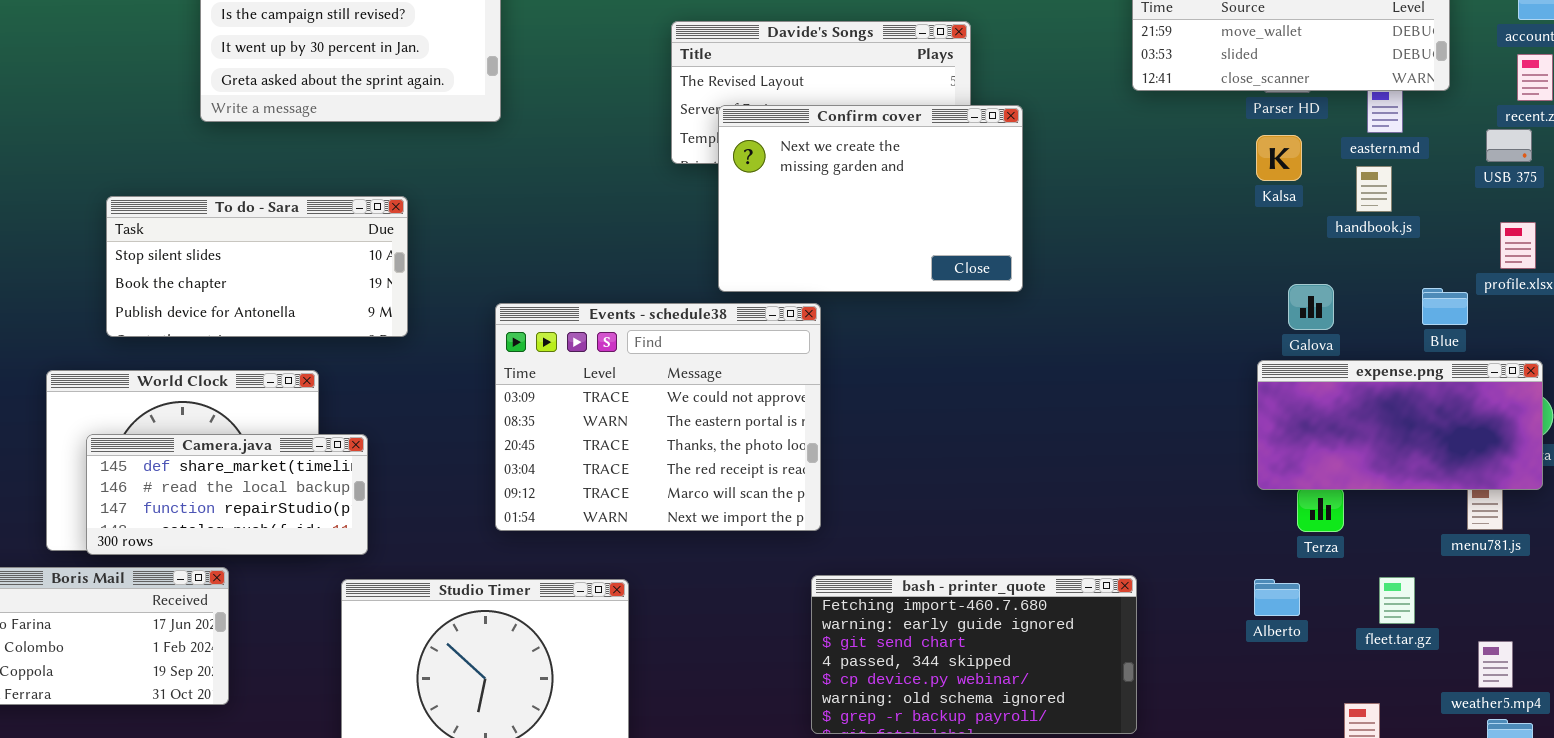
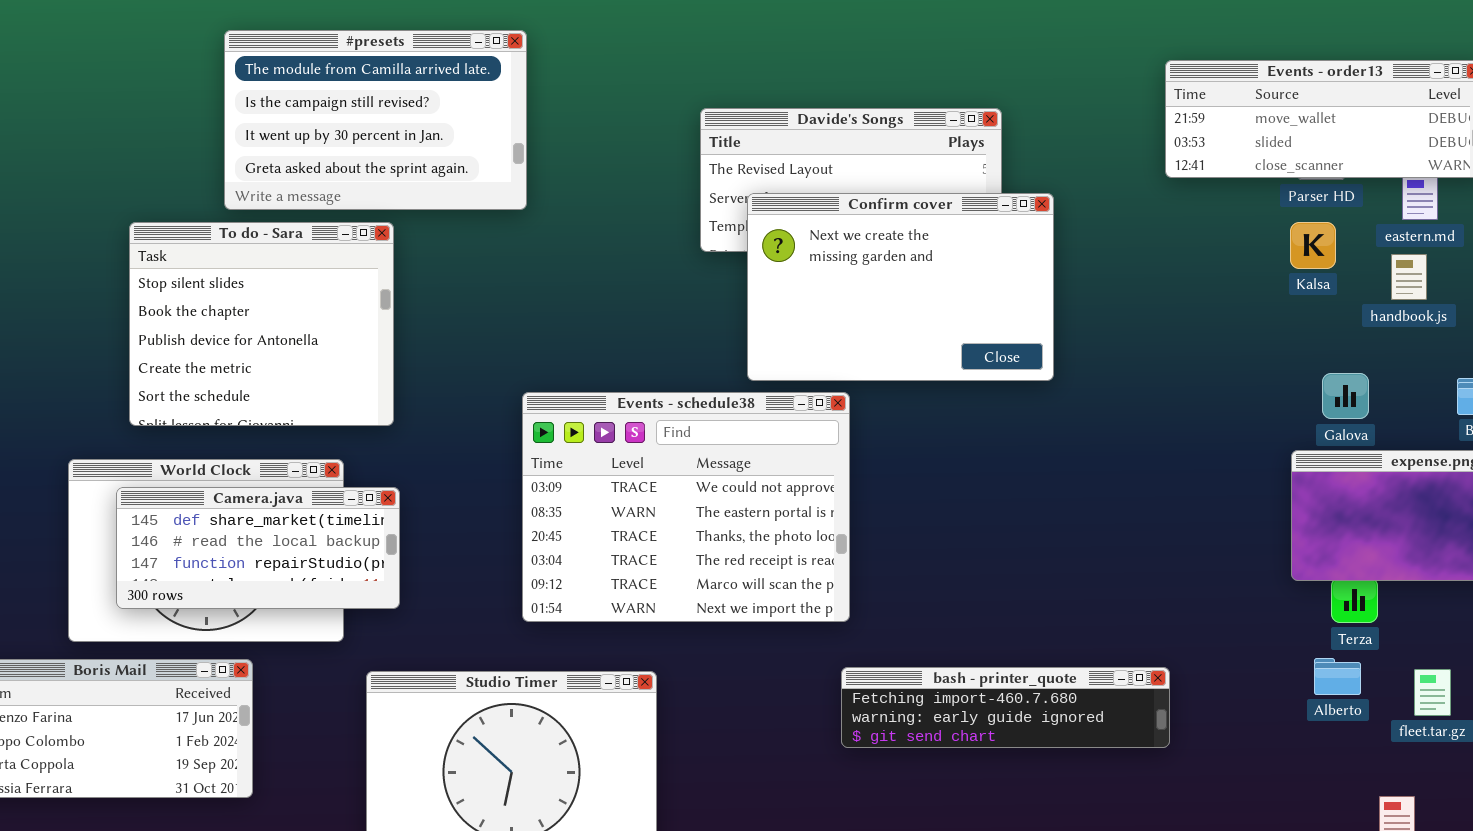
To do - Sara: [106,196,408,337] -> [129,222,394,426], resized
Camera.java: [86,434,368,555] -> [116,487,400,609], moved
bash - printer_quote: [811,575,1137,734] -> [841,667,1170,748], resized
Alberto: [1254,579,1300,616] -> [1314,658,1361,695], moved

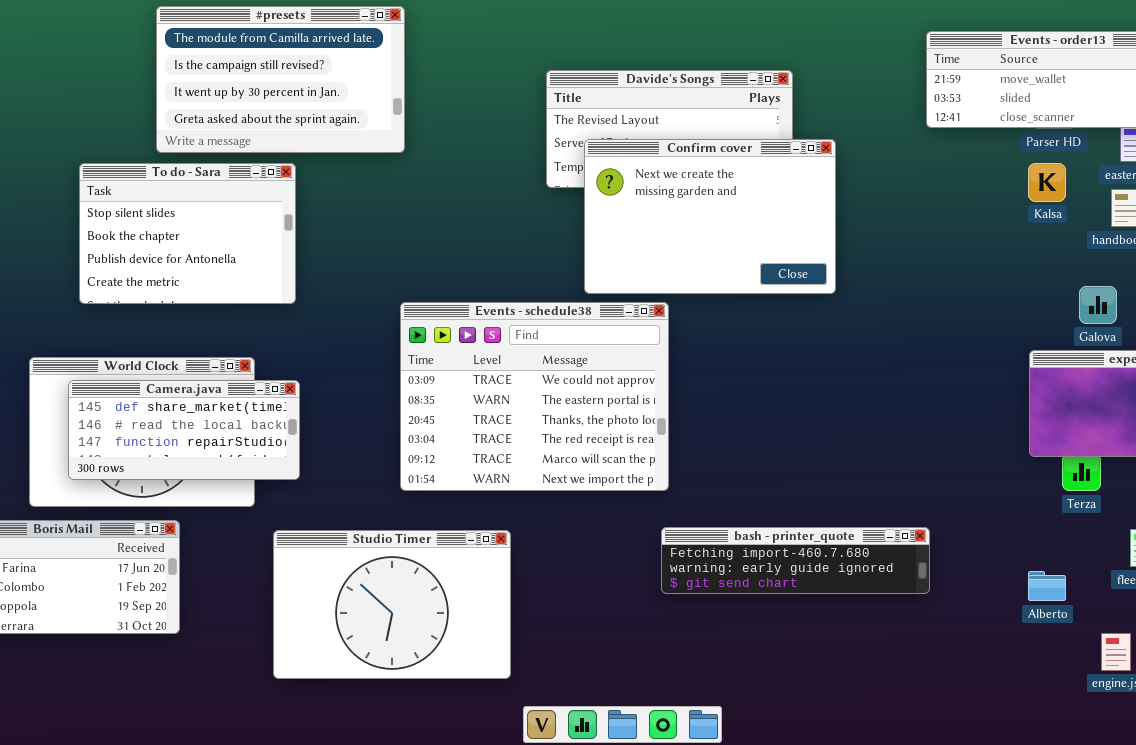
To do - Sara: [129,222,394,426] -> [79,163,296,304], resized
Galova: [1322,373,1369,419] -> [1079,286,1117,324], moved
Alberto: [1314,658,1361,695] -> [1028,571,1066,601], moved

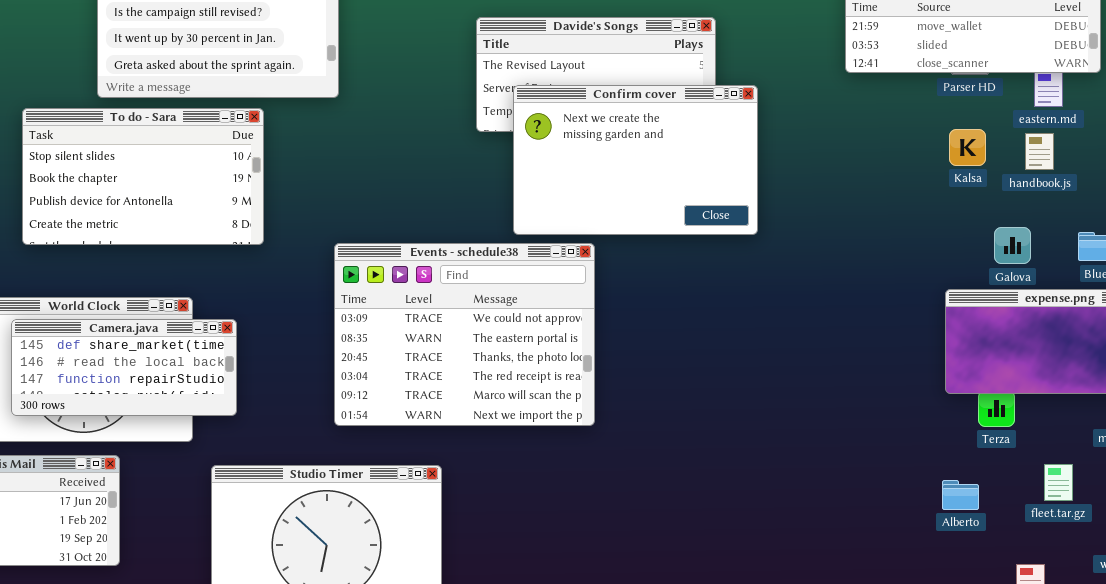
To do - Sara: [79,163,296,304] -> [22,108,264,245], resized
Kalsa: [1028,163,1066,202] -> [949,129,986,166], moved
bash - printer_quote: [661,527,930,594] -> none, closed
Alberto: [1028,571,1066,601] -> [942,480,979,510], moved

